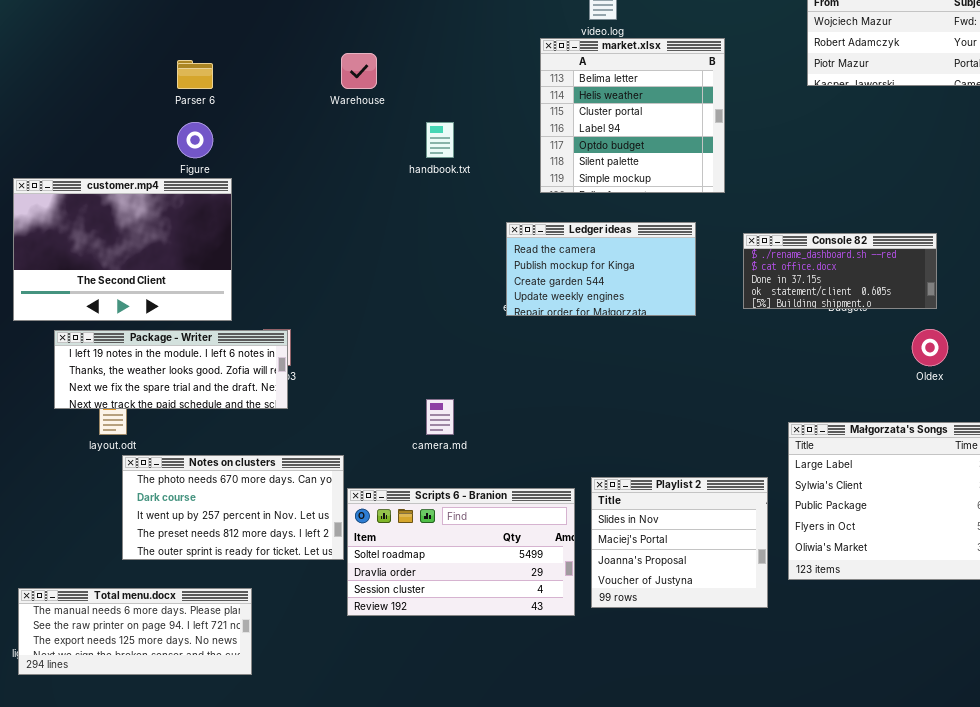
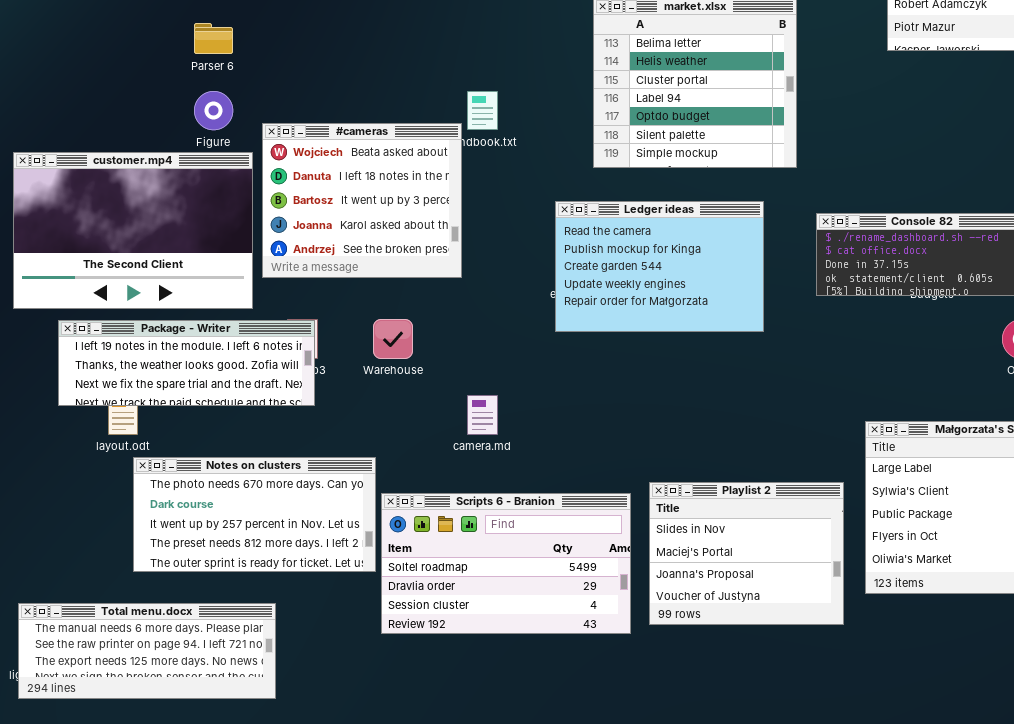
Warehouse: [341,53,377,89] -> [373,319,413,359], moved
#cameras: none -> [262,123,462,278], opened
Ledger ideas: [506,222,696,316] -> [555,201,764,332], resized

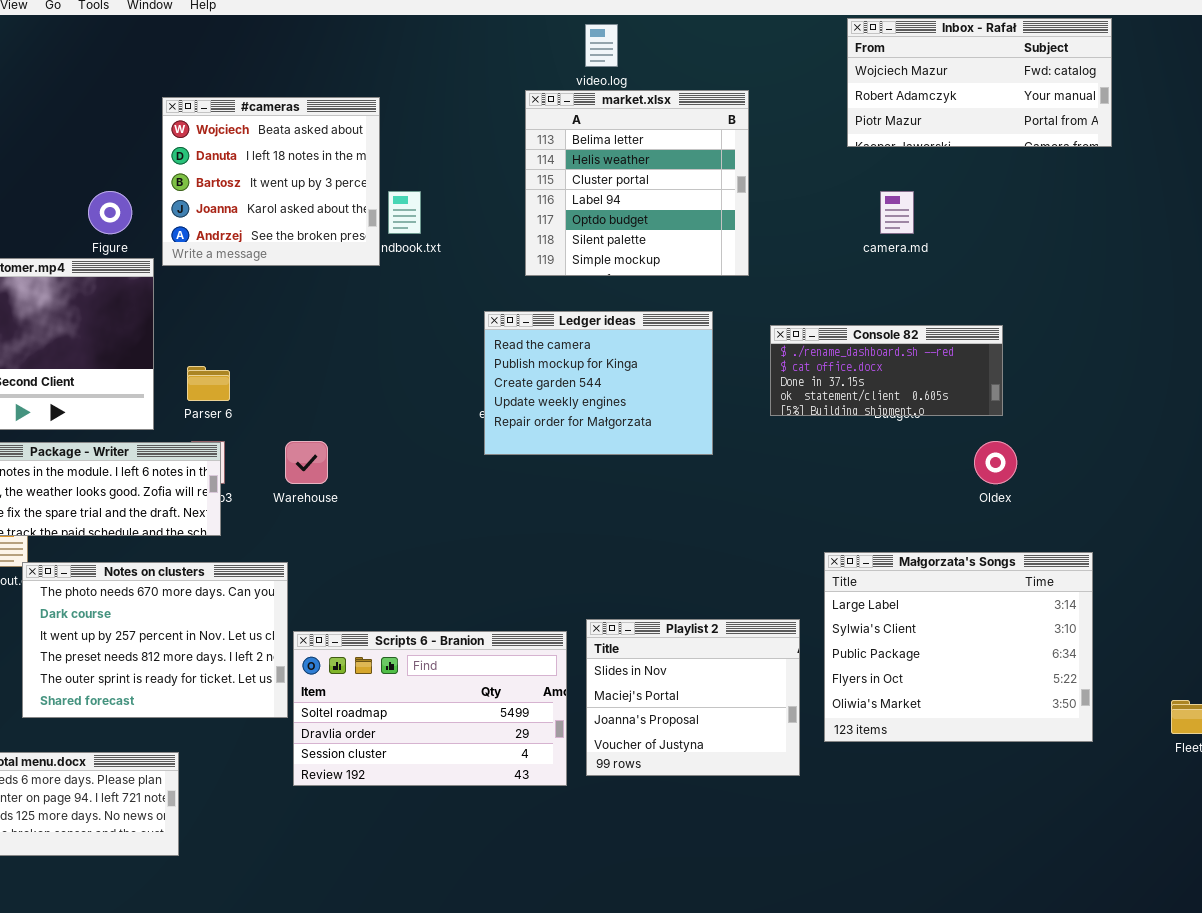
Parser 6: [194,23,233,54] -> [187,366,230,401], moved
#cameras: [262,123,462,278] -> [162,97,380,266], moved
camera.md: [467,395,498,435] -> [880,191,914,234], moved
Notes on clusters: [133,457,376,572] -> [22,562,288,718], resized

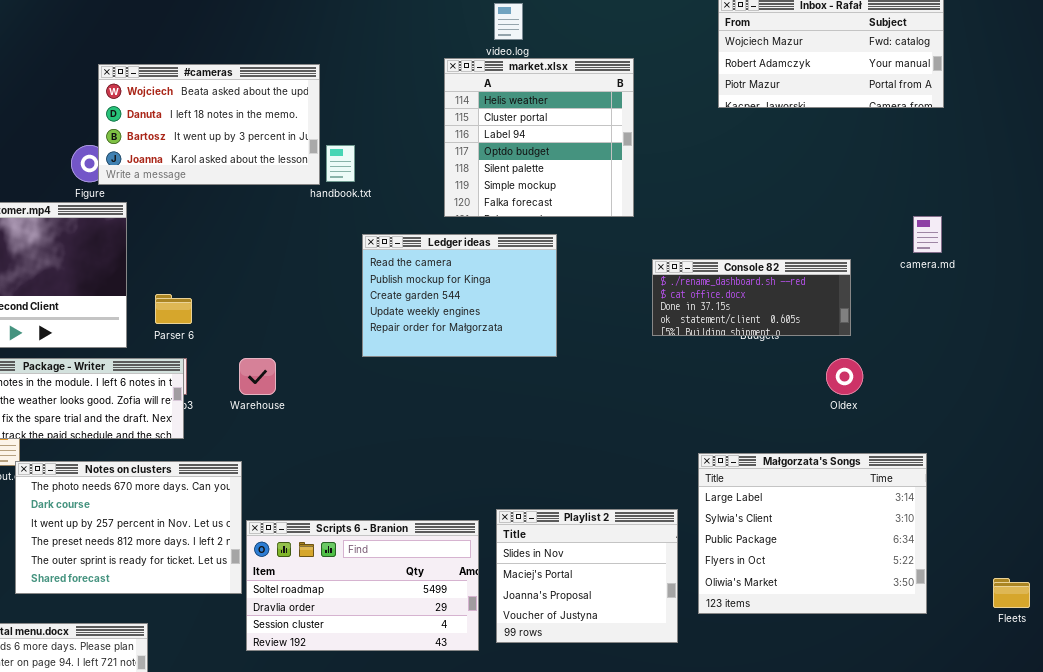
market.xlsx: [525,90,749,276] -> [444,58,634,217], scrolled down 1 row
#cameras: [162,97,380,266] -> [98,64,320,185], resized
camera.md: [880,191,914,234] -> [913,216,942,253], moved
Ledger ideas: [484,311,713,455] -> [362,234,557,357], moved

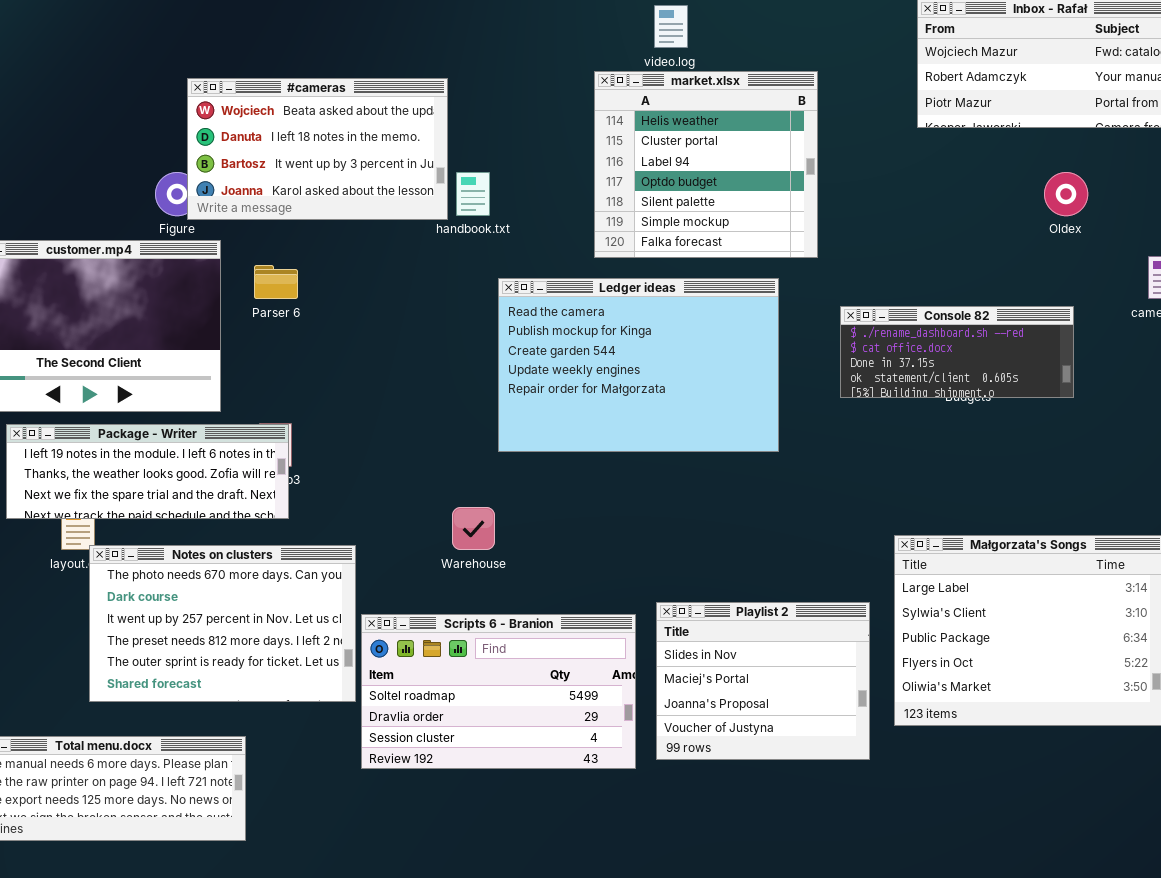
Ledger ideas: [362,234,557,357] -> [498,278,779,452], resized
Parser 6: [155,294,192,324] -> [254,265,298,299], moved
Warehouse: [239,358,276,395] -> [452,507,495,550], moved
Oldex: [826,358,863,395] -> [1044,172,1088,216], moved

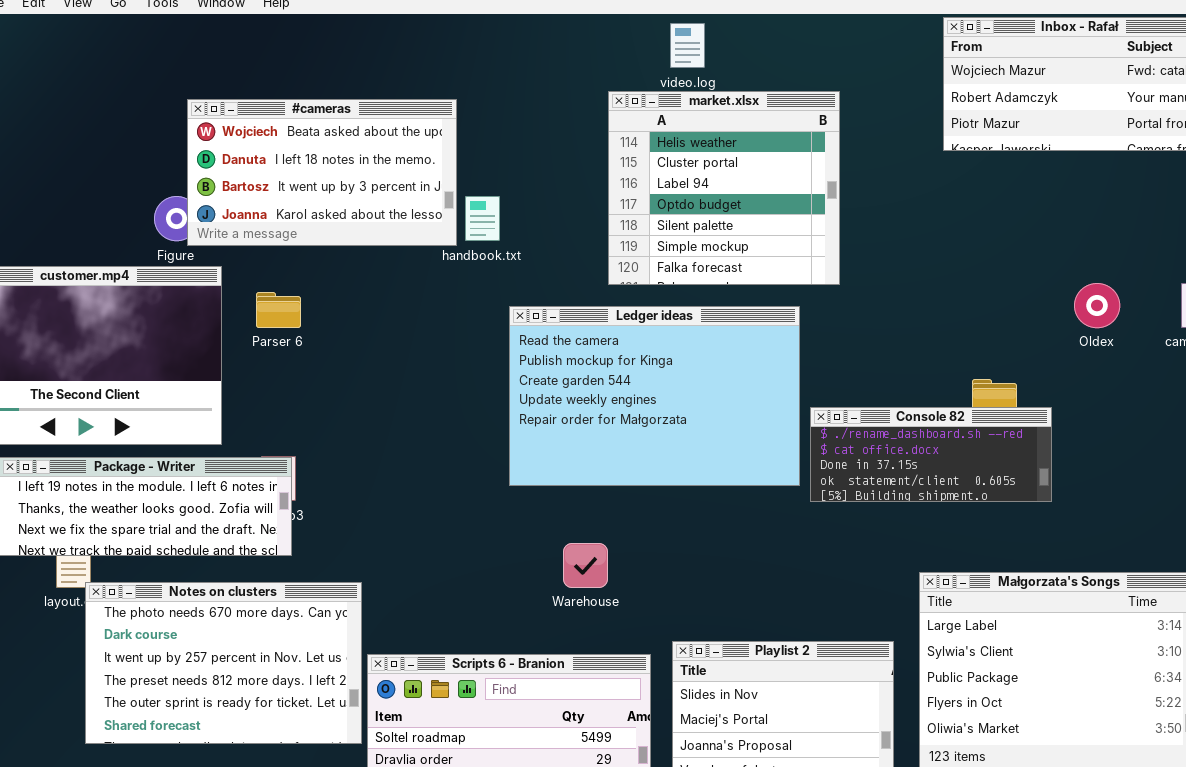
Oldex: [1044,172,1088,216] -> [1074,283,1120,328], moved
Console 82: [840,306,1074,398] -> [810,407,1052,502], moved
Warehouse: [452,507,495,550] -> [563,543,608,588], moved

